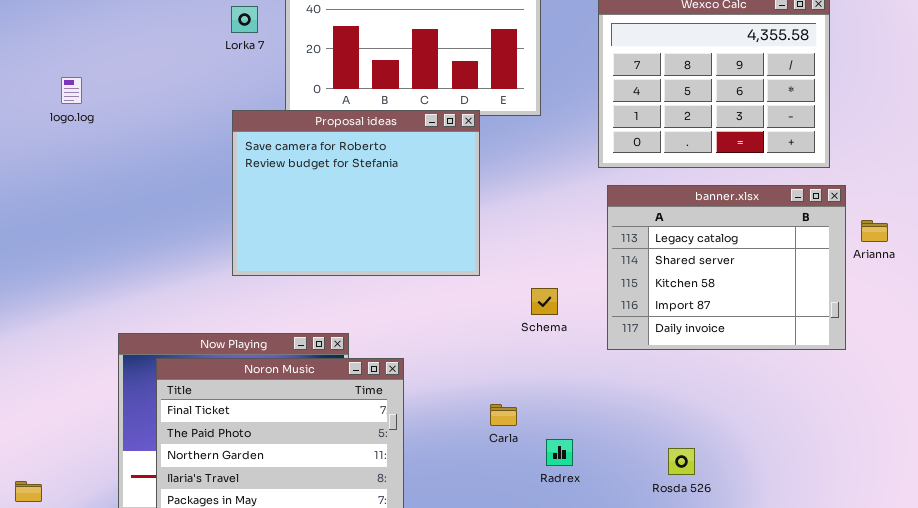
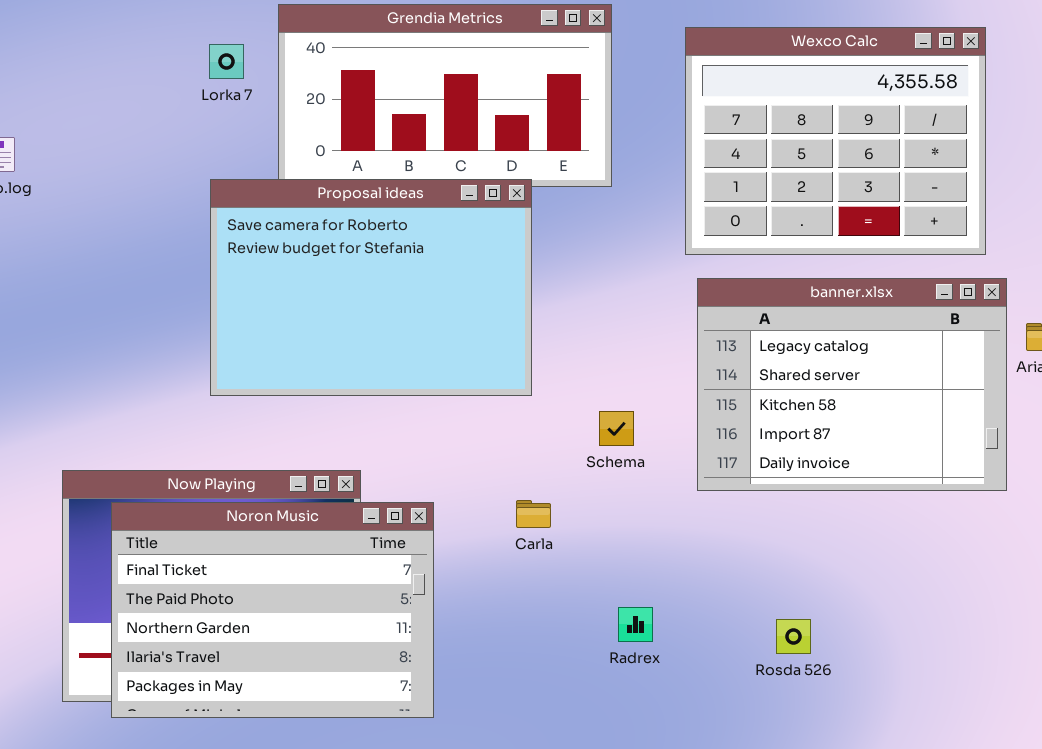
Carla: [490,404,517,426] -> [516,500,551,528], moved

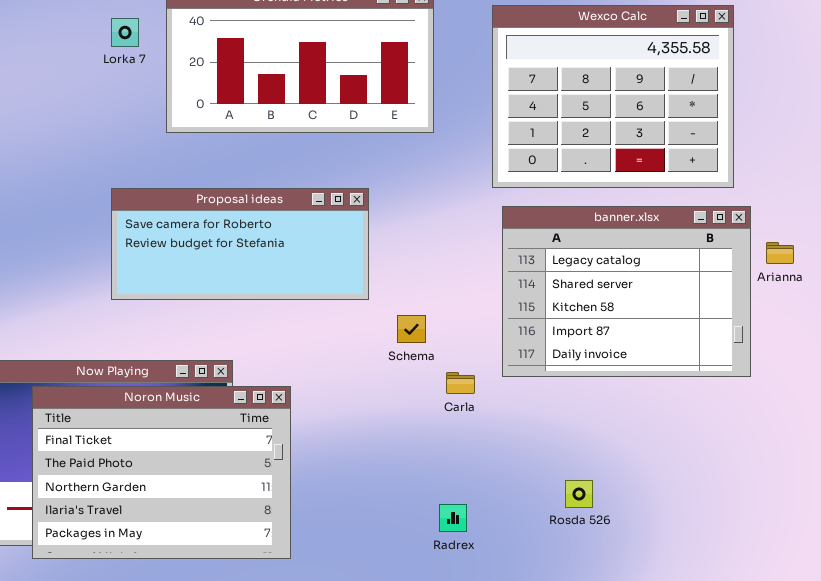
Proposal ideas: [210,179,532,396] -> [111,188,369,300], resized
Schema: [599,411,634,446] -> [397,315,426,343], moved
Carla: [516,500,551,528] -> [446,372,475,394], moved
Radrex: [618,607,653,642] -> [439,504,467,532], moved

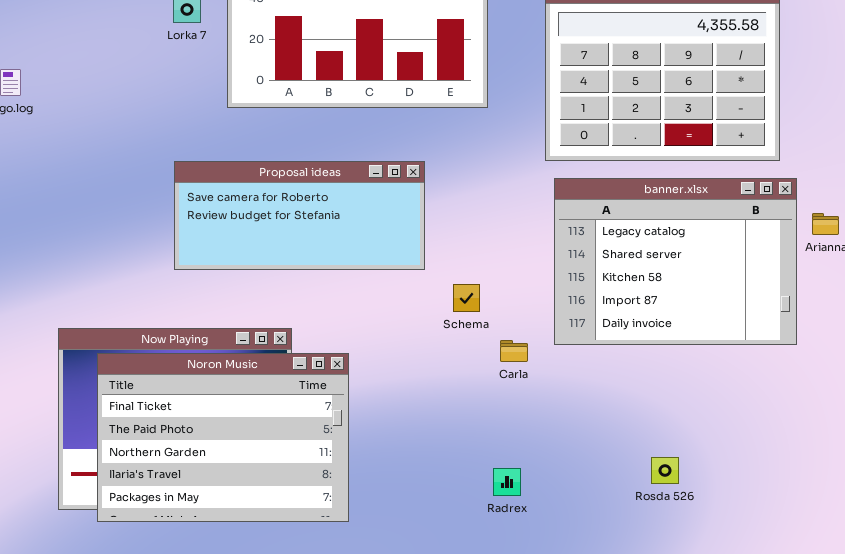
Rosda 526: [565,480,593,508] -> [651,457,679,484], moved

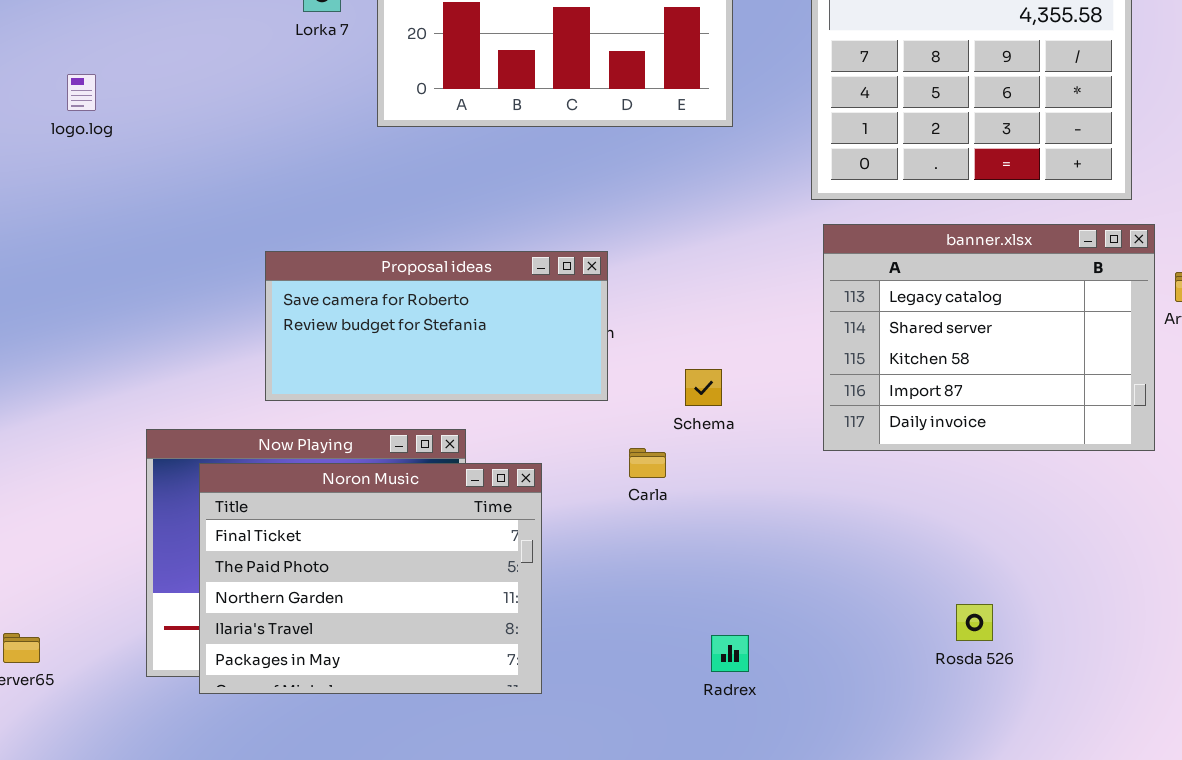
Proposal ideas: [174,161,425,270] -> [265,251,608,401], moved
Carla: [500,340,528,362] -> [629,448,666,478], moved
Radrex: [493,468,521,496] -> [711,635,749,672], moved

